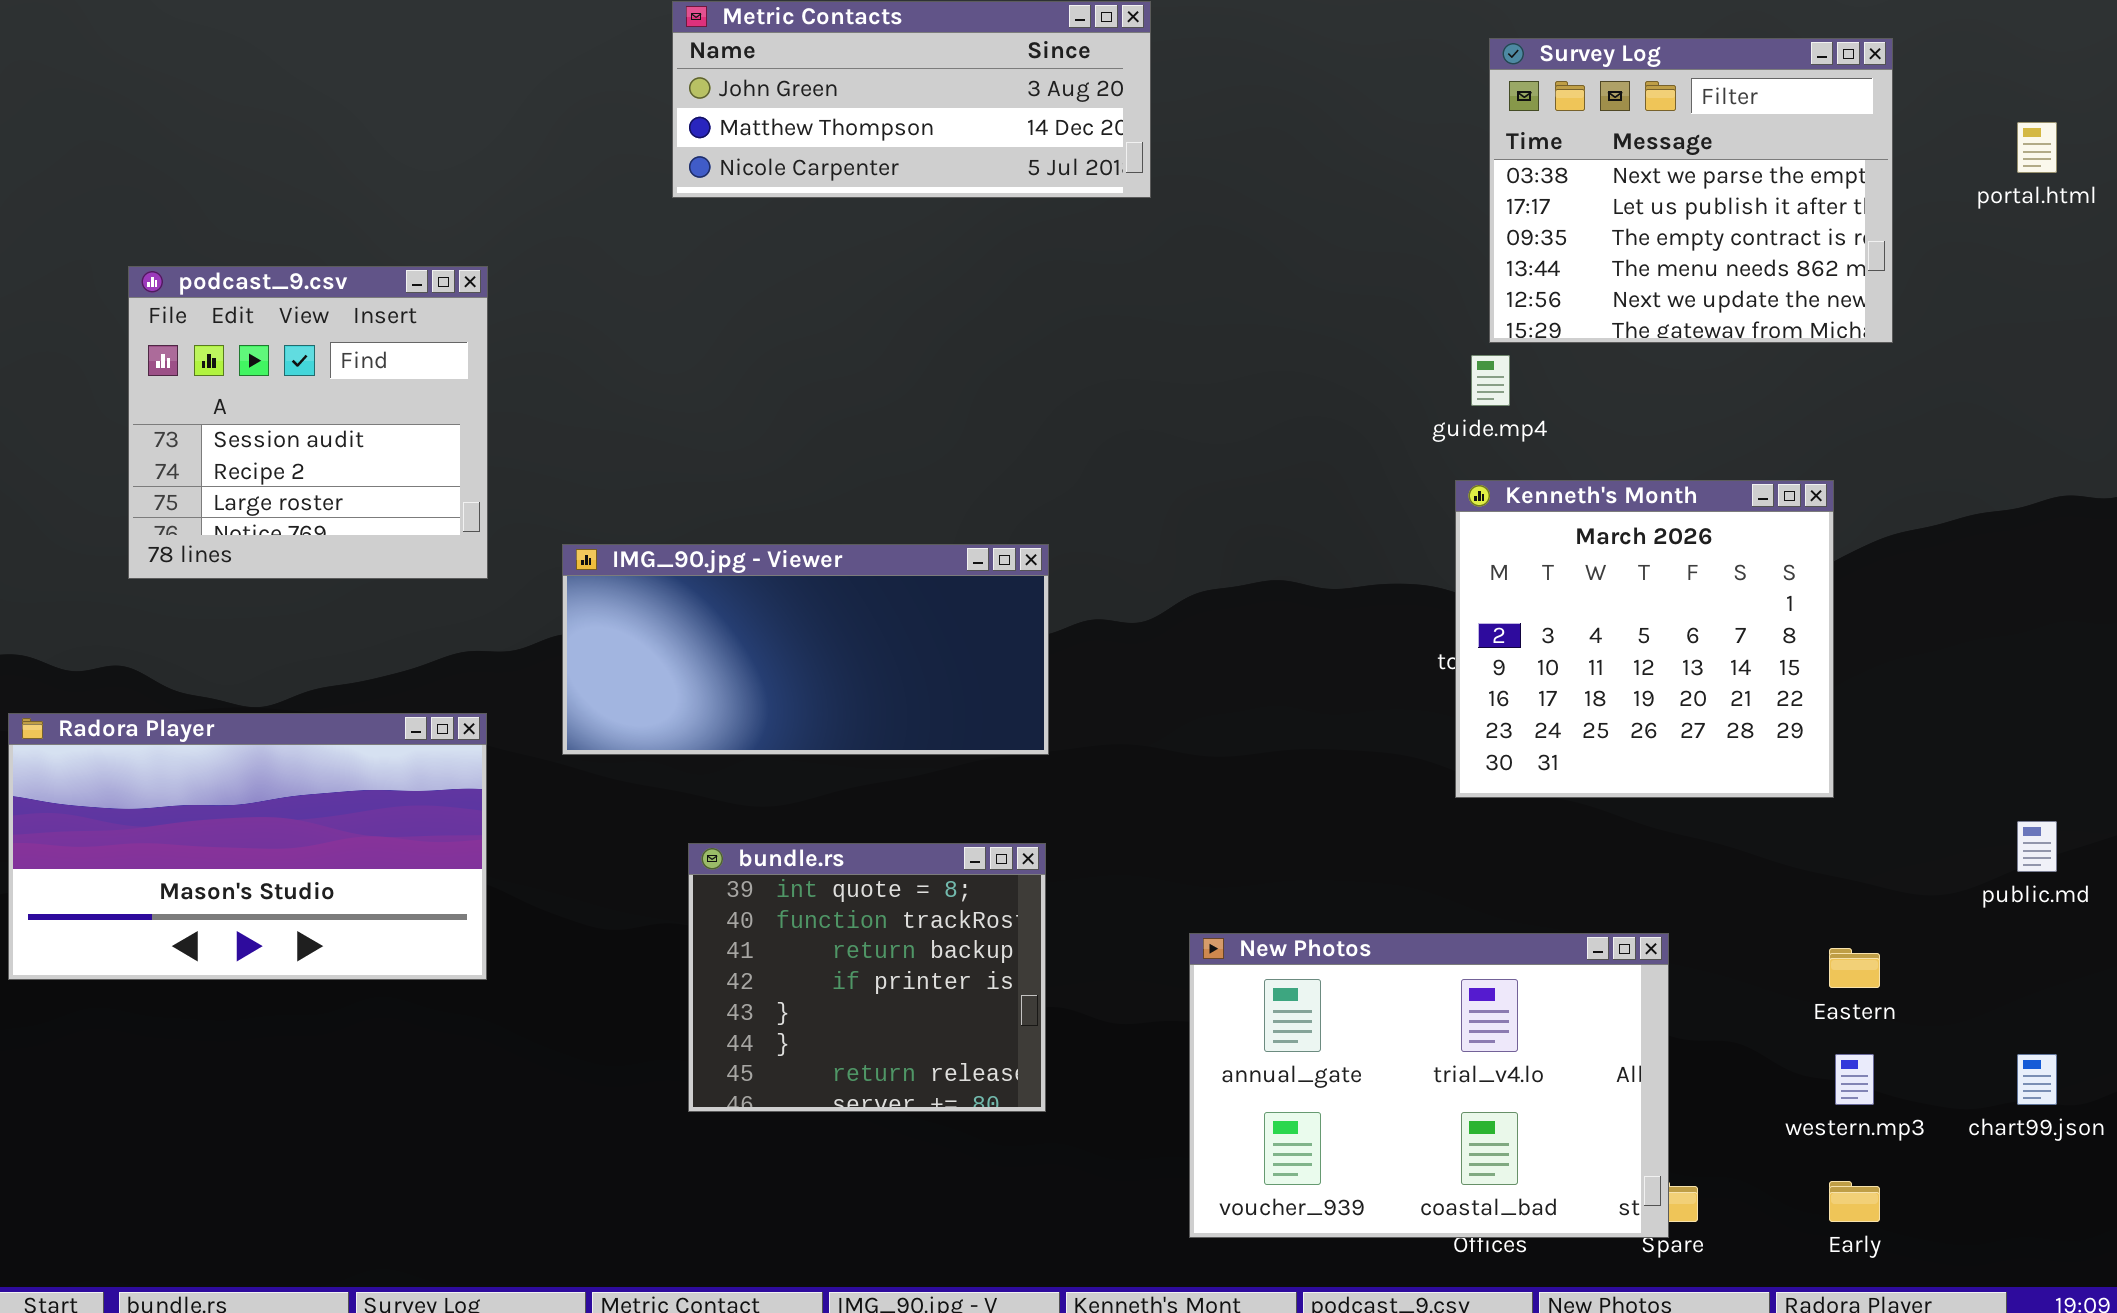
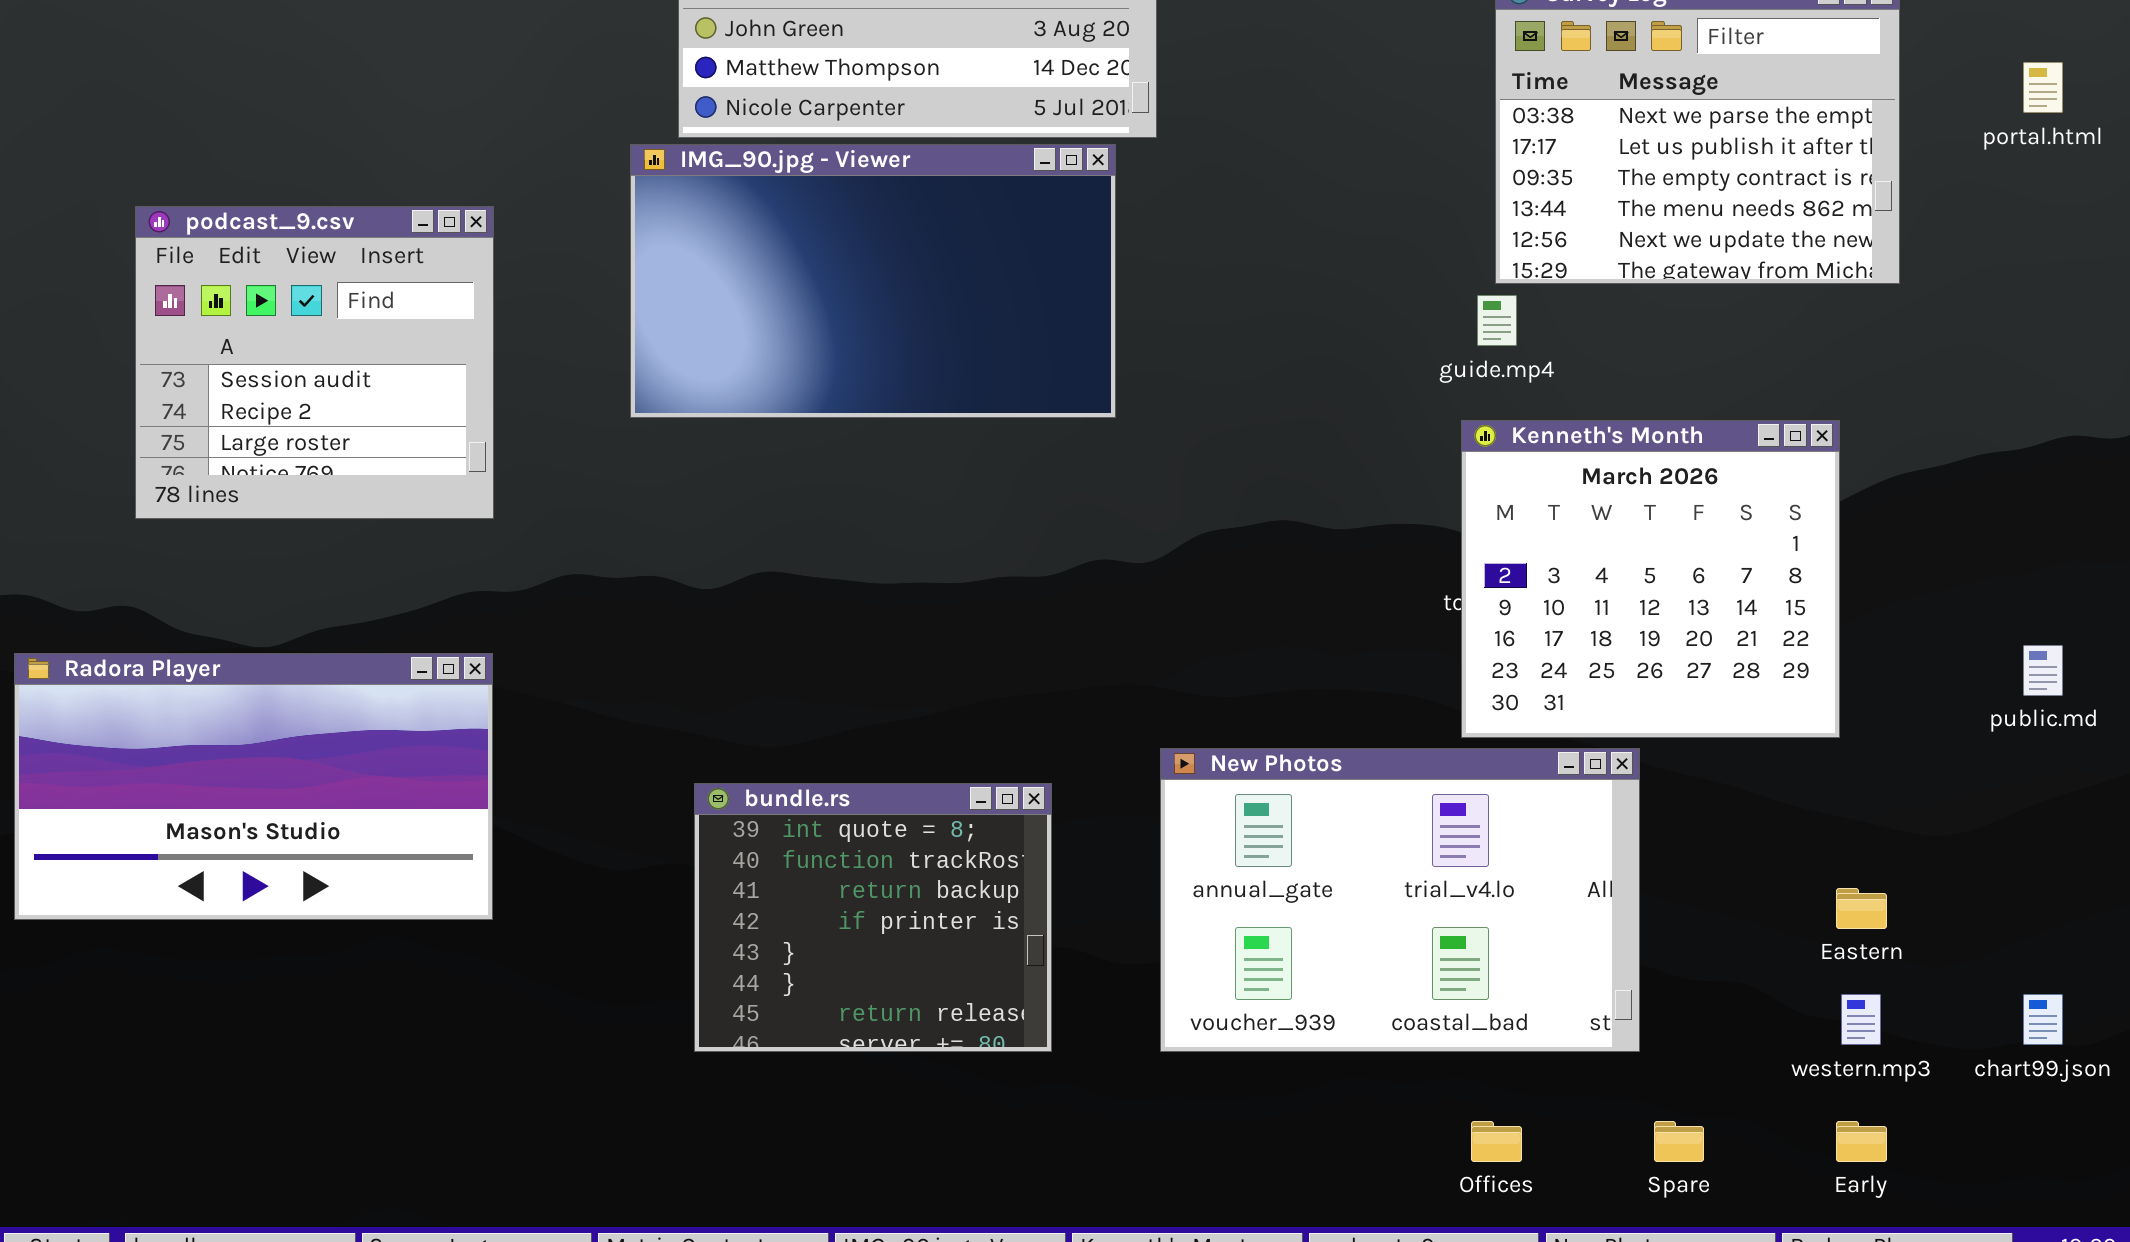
IMG_90.jpg - Viewer: [562,544,1049,755] -> [630,144,1116,418], moved, resized
public.md: [2017,821,2057,872] -> [2023,645,2063,696], moved
New Photos: [1189,933,1669,1238] -> [1160,748,1640,1052], moved

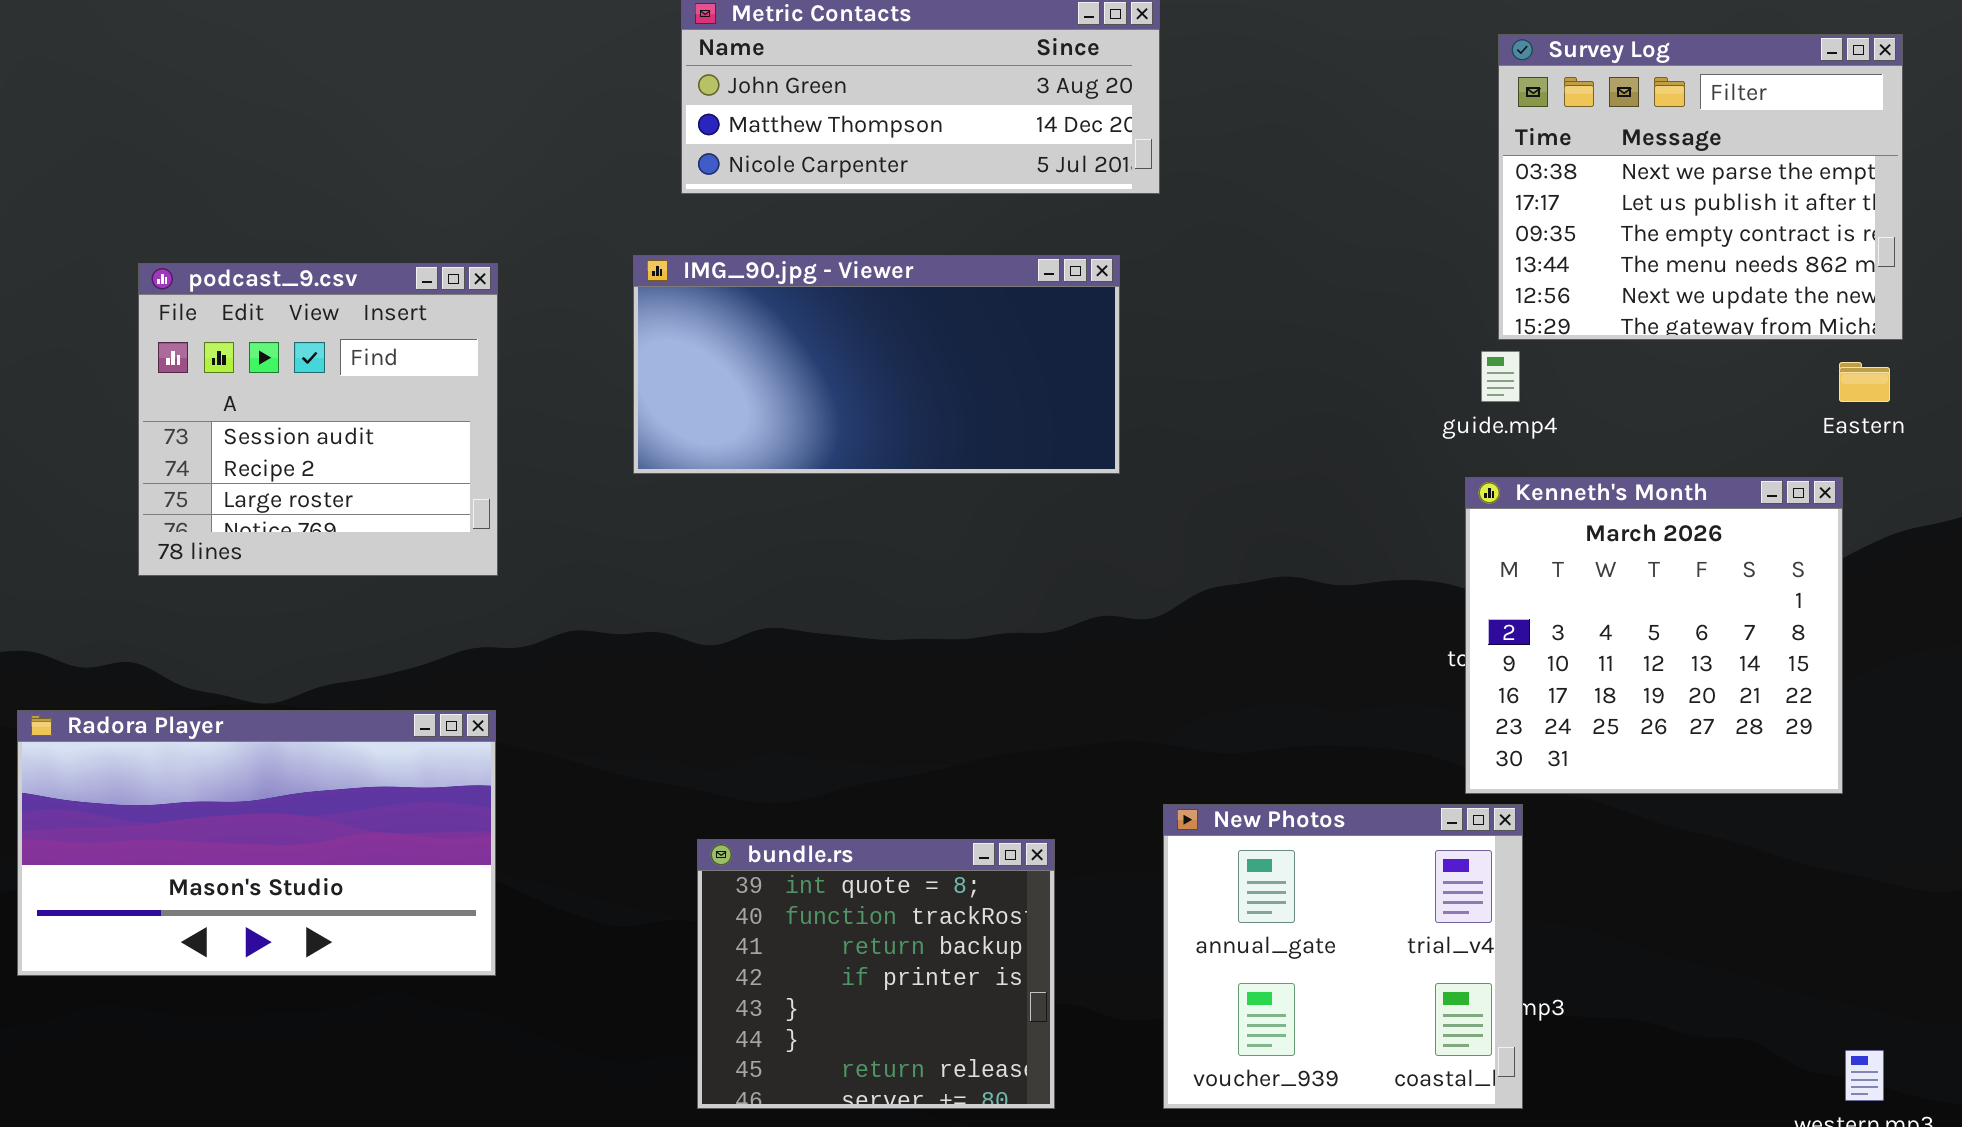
IMG_90.jpg - Viewer: [630,144,1116,418] -> [633,255,1120,474], resized
New Photos: [1160,748,1640,1052] -> [1163,804,1523,1109], resized
Eastern: [1836,888,1887,929] -> [1839,362,1890,402], moved

